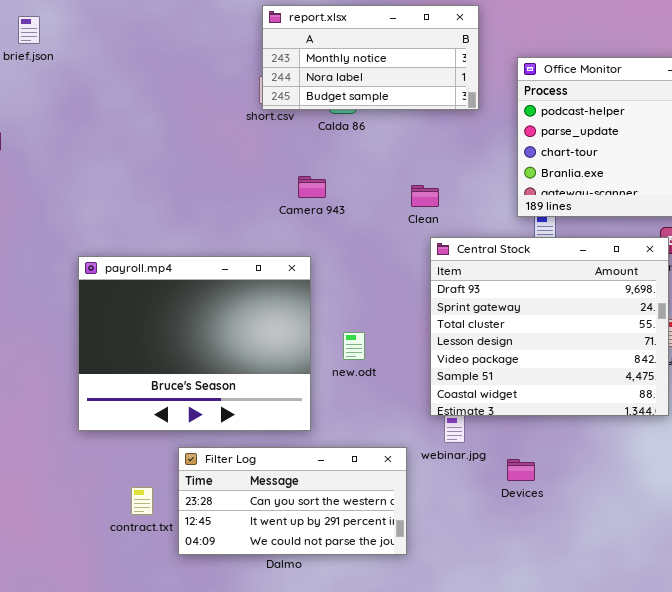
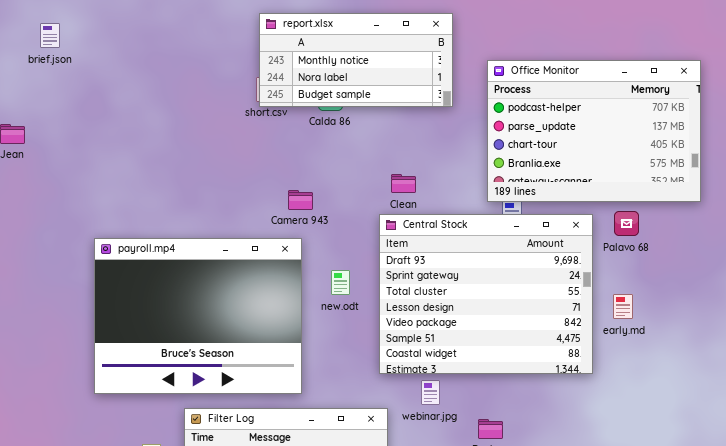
Camera 943: [298,176,326,198] -> [288,190,313,210], moved
Central Stock: [430,237,669,416] -> [379,214,593,374], moved
new.odt: [343,332,365,360] -> [331,270,350,295], moved

